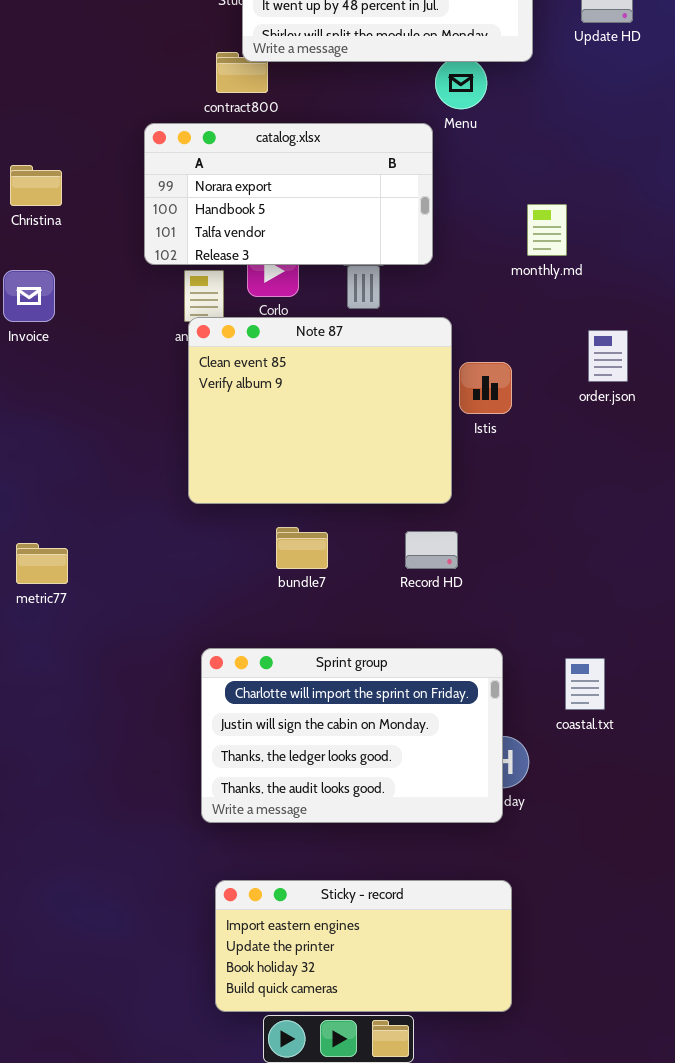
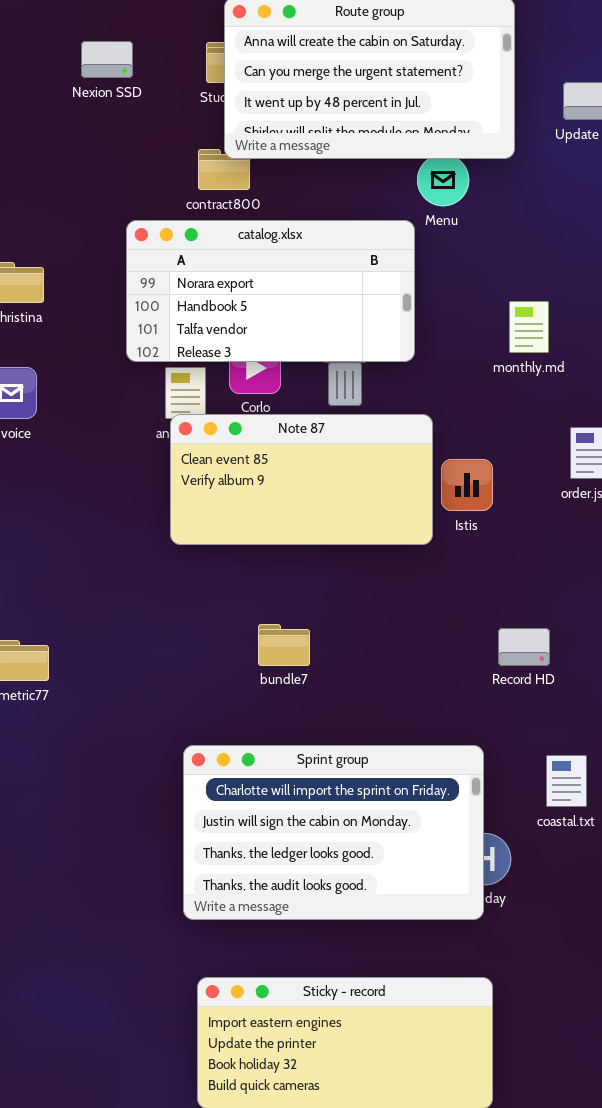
Note 87: [188,317,452,504] -> [170,414,433,545], resized
Record HD: [405,531,458,569] -> [498,628,550,666], moved

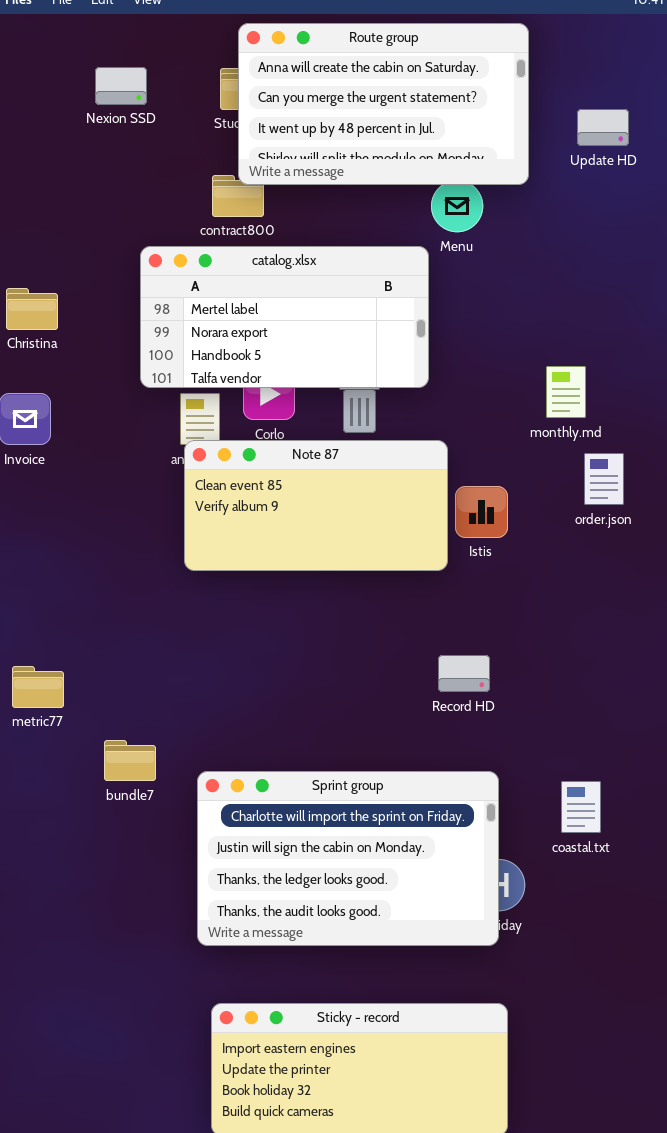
catalog.xlsx: [126,220,415,362] -> [140,246,429,388], scrolled up 1 row
monthly.md: [509,301,549,353] -> [546,366,586,418], moved
bundle7: [258,624,310,666] -> [104,740,156,781], moved
Record HD: [498,628,550,666] -> [438,655,490,692], moved

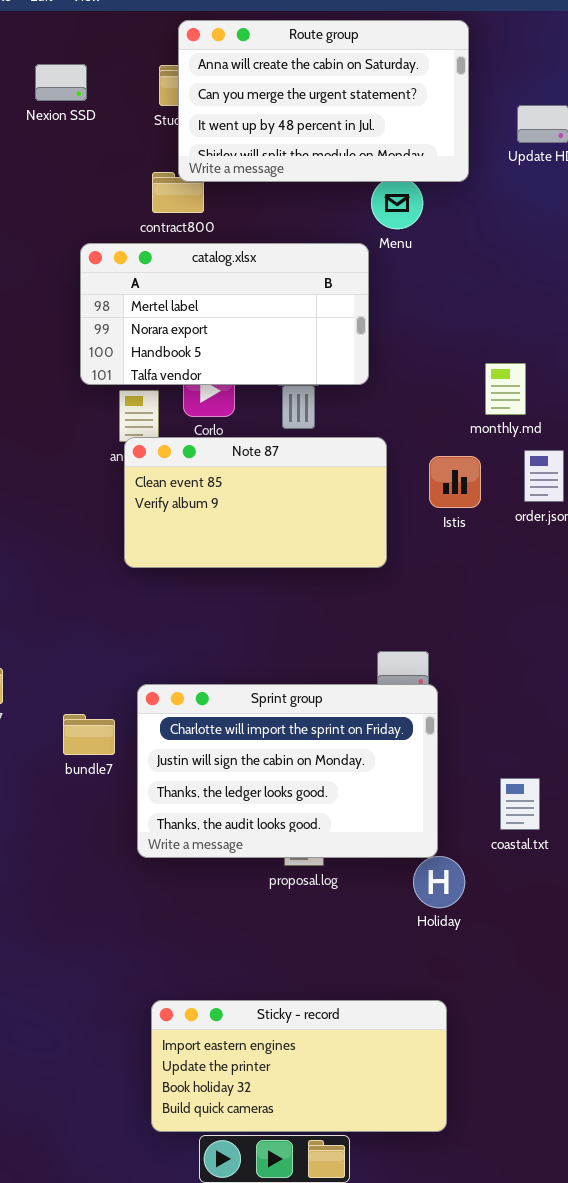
Istis: [455,486,508,538] -> [429,456,481,508], moved
bundle7: [104,740,156,781] -> [63,714,115,755], moved
Sprint group: [197,771,499,946] -> [137,684,438,858], moved

